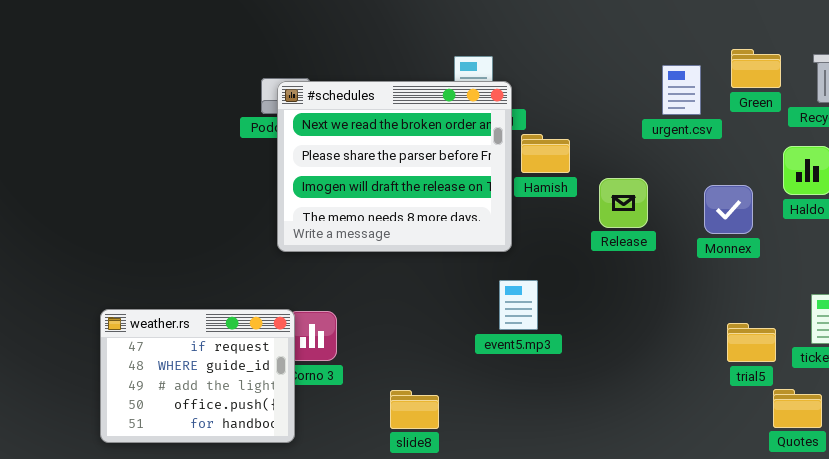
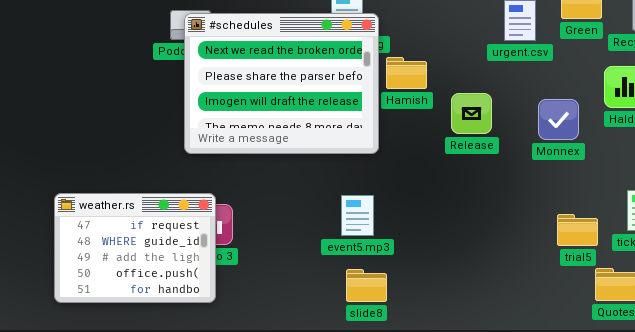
event5.mp3: [499,280,538,330] -> [341,195,374,236], moved
weather.rs: [100,309,295,443] -> [54,193,216,303], moved
slide8: [390,390,439,429] -> [346,269,387,302], moved

